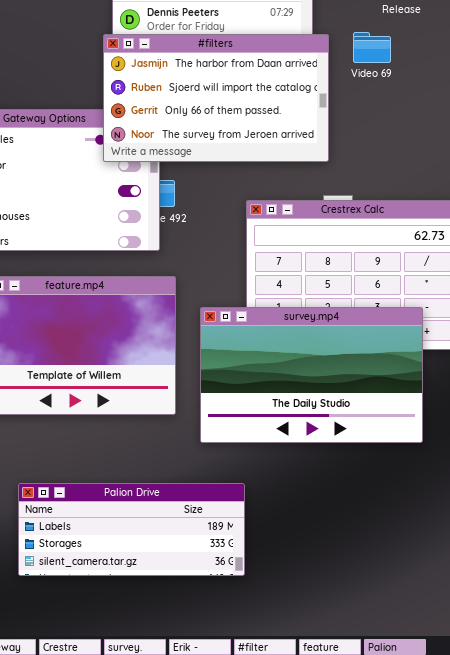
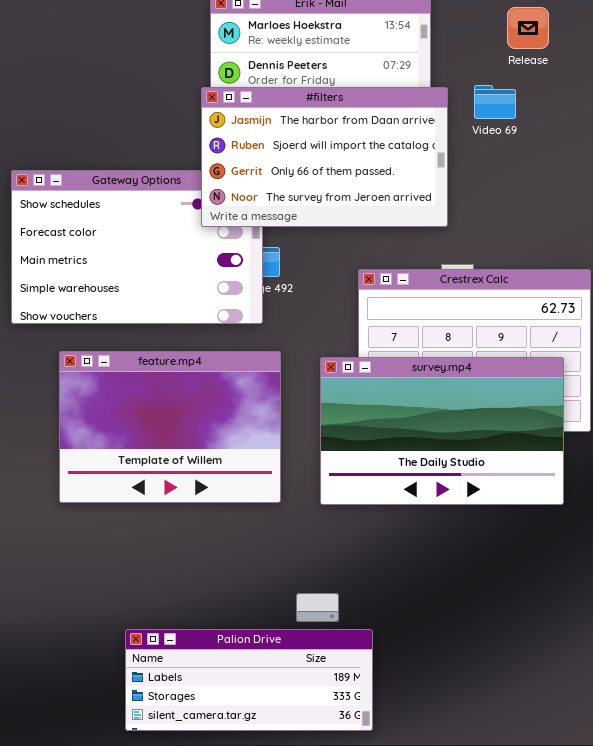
survey.mp4: [200,307,423,443] -> [320,357,564,505], moved
Palion Drive: [18,483,245,576] -> [125,629,373,731], moved

